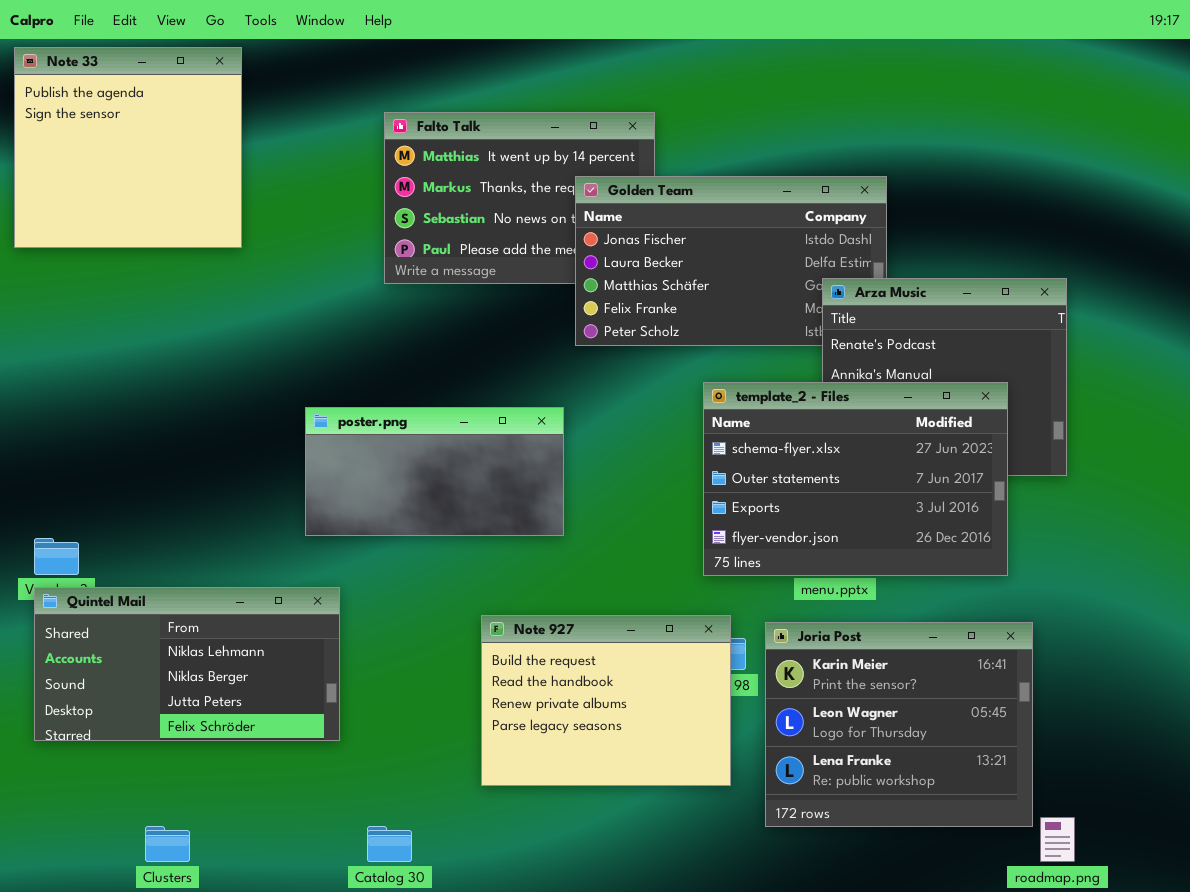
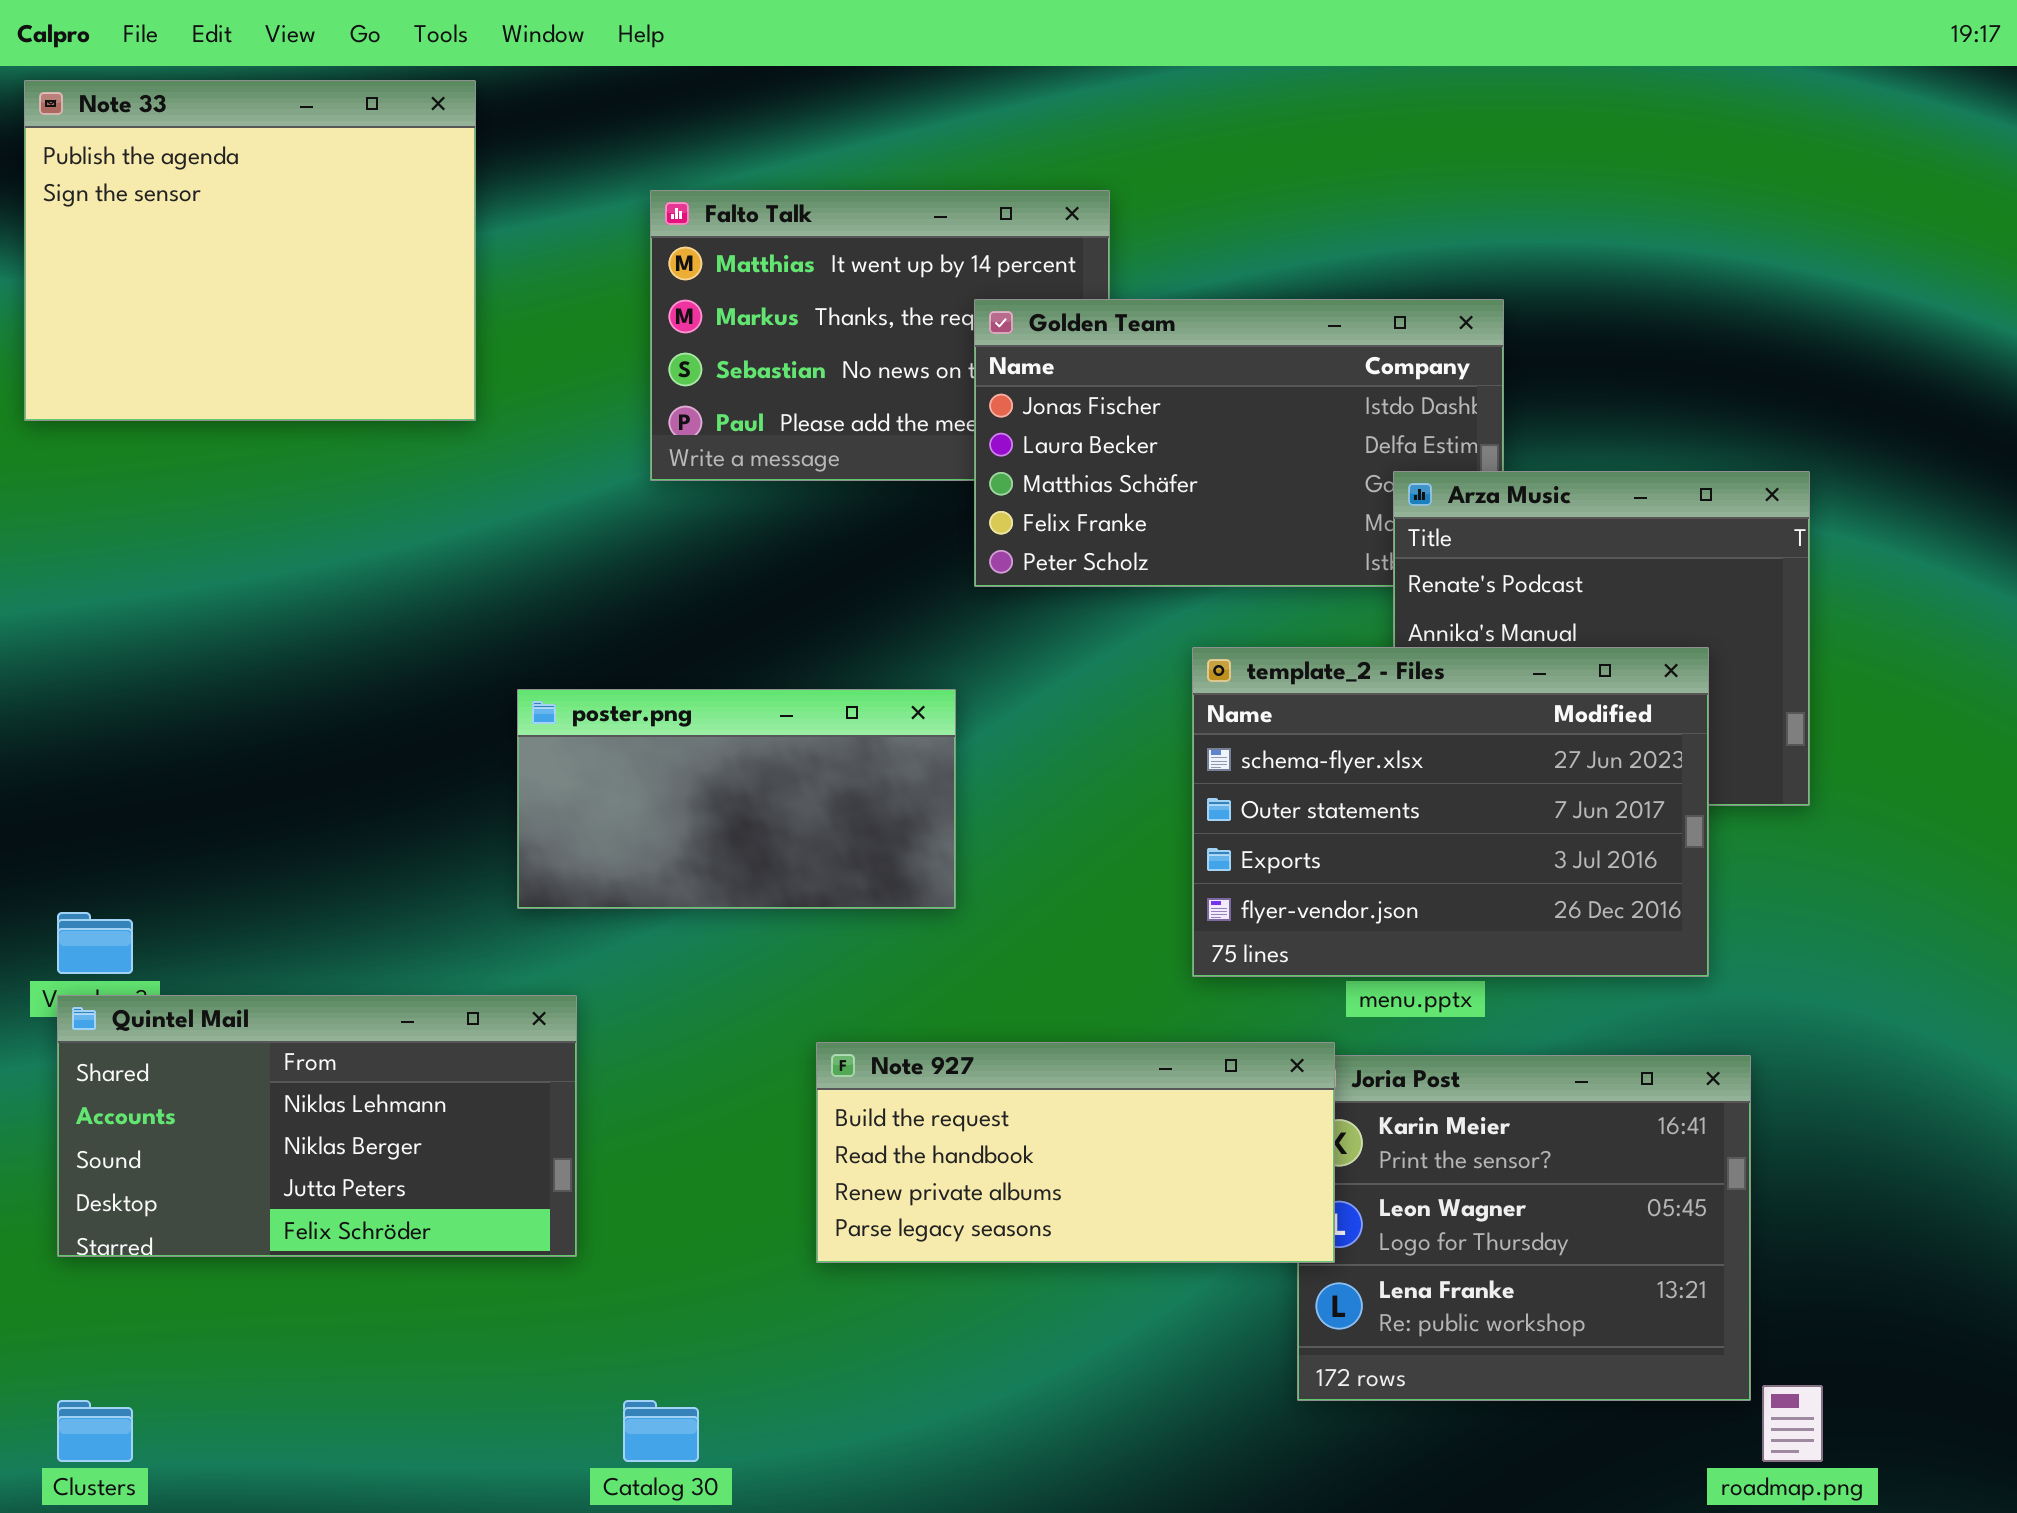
Note 33: [14,47,242,248] -> [24,80,476,421], resized
Note 927: [481,615,731,786] -> [816,1042,1335,1263], resized
Clusters: [145,826,190,862] -> [57,1400,133,1462], moved

